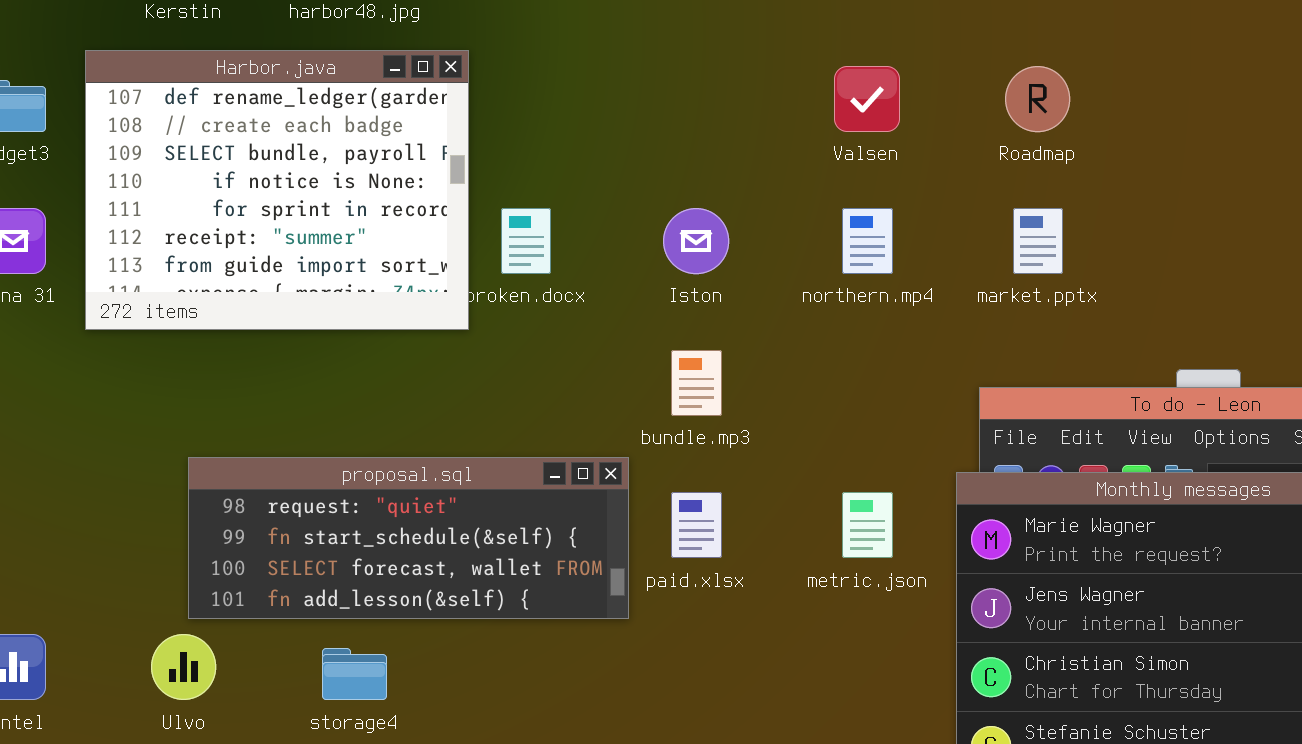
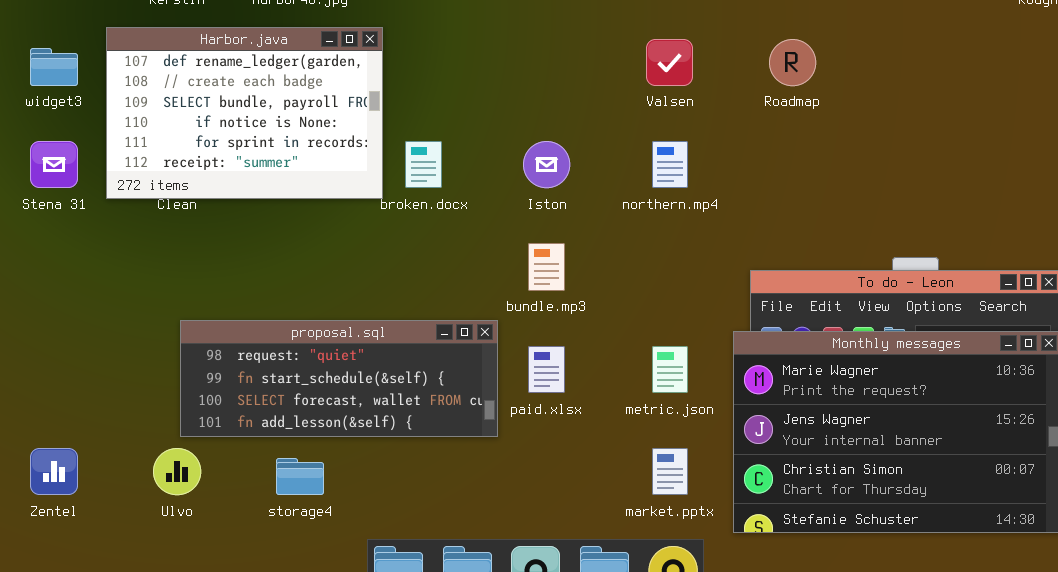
Harbor.java: [85,50,469,330] -> [106,27,383,199], resized
market.pptx: [1013,208,1063,274] -> [652,448,688,495], moved

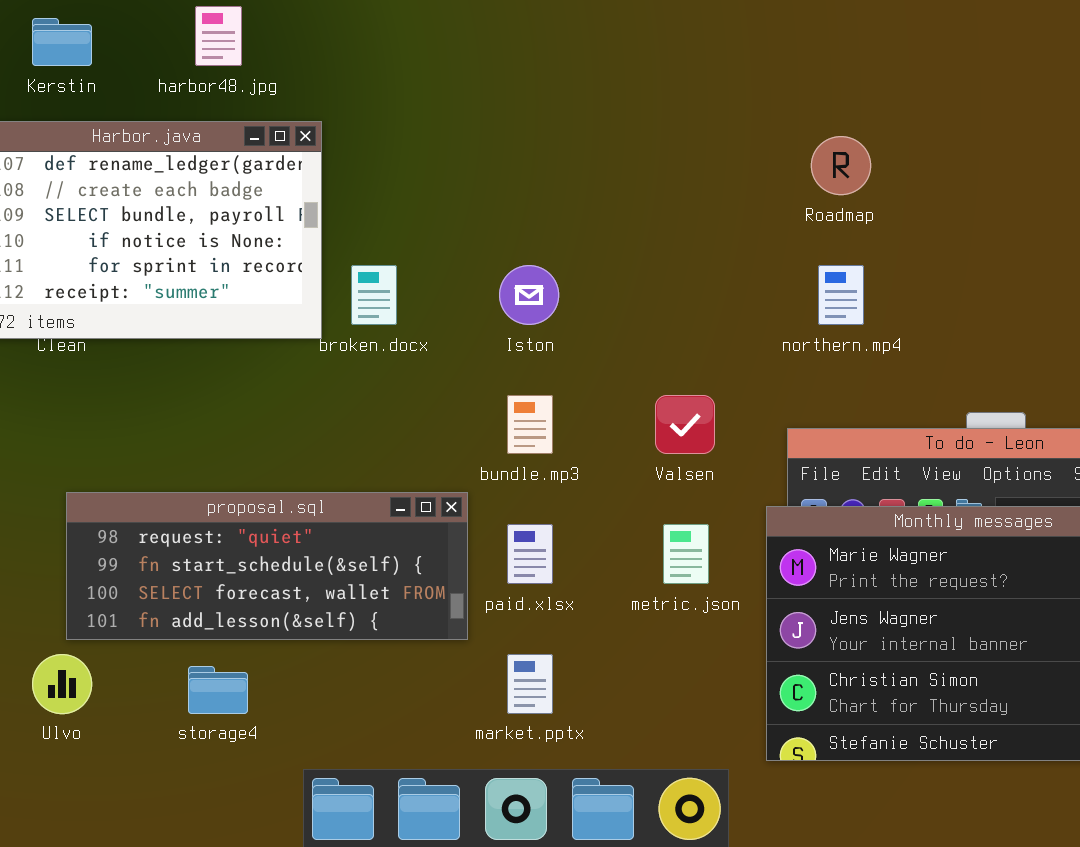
Valsen: [646,39,693,86] -> [655,395,715,454], moved
northern.mp4: [652,141,688,188] -> [818,265,864,325], moved
market.pptx: [652,448,688,495] -> [507,654,553,714], moved

